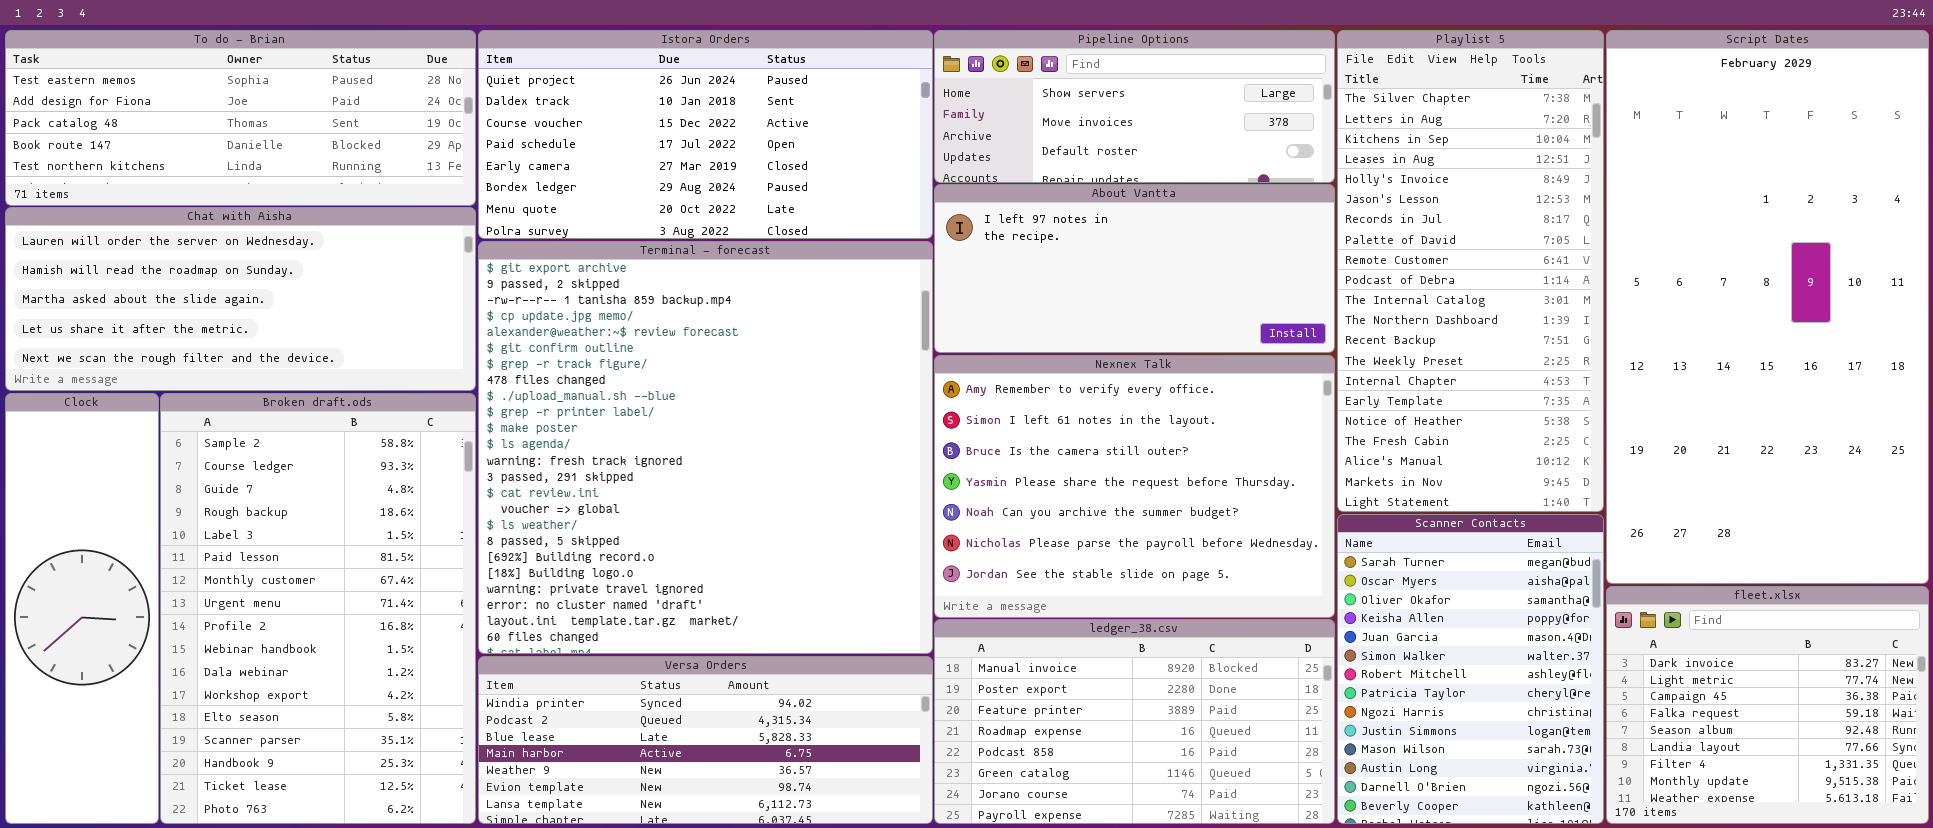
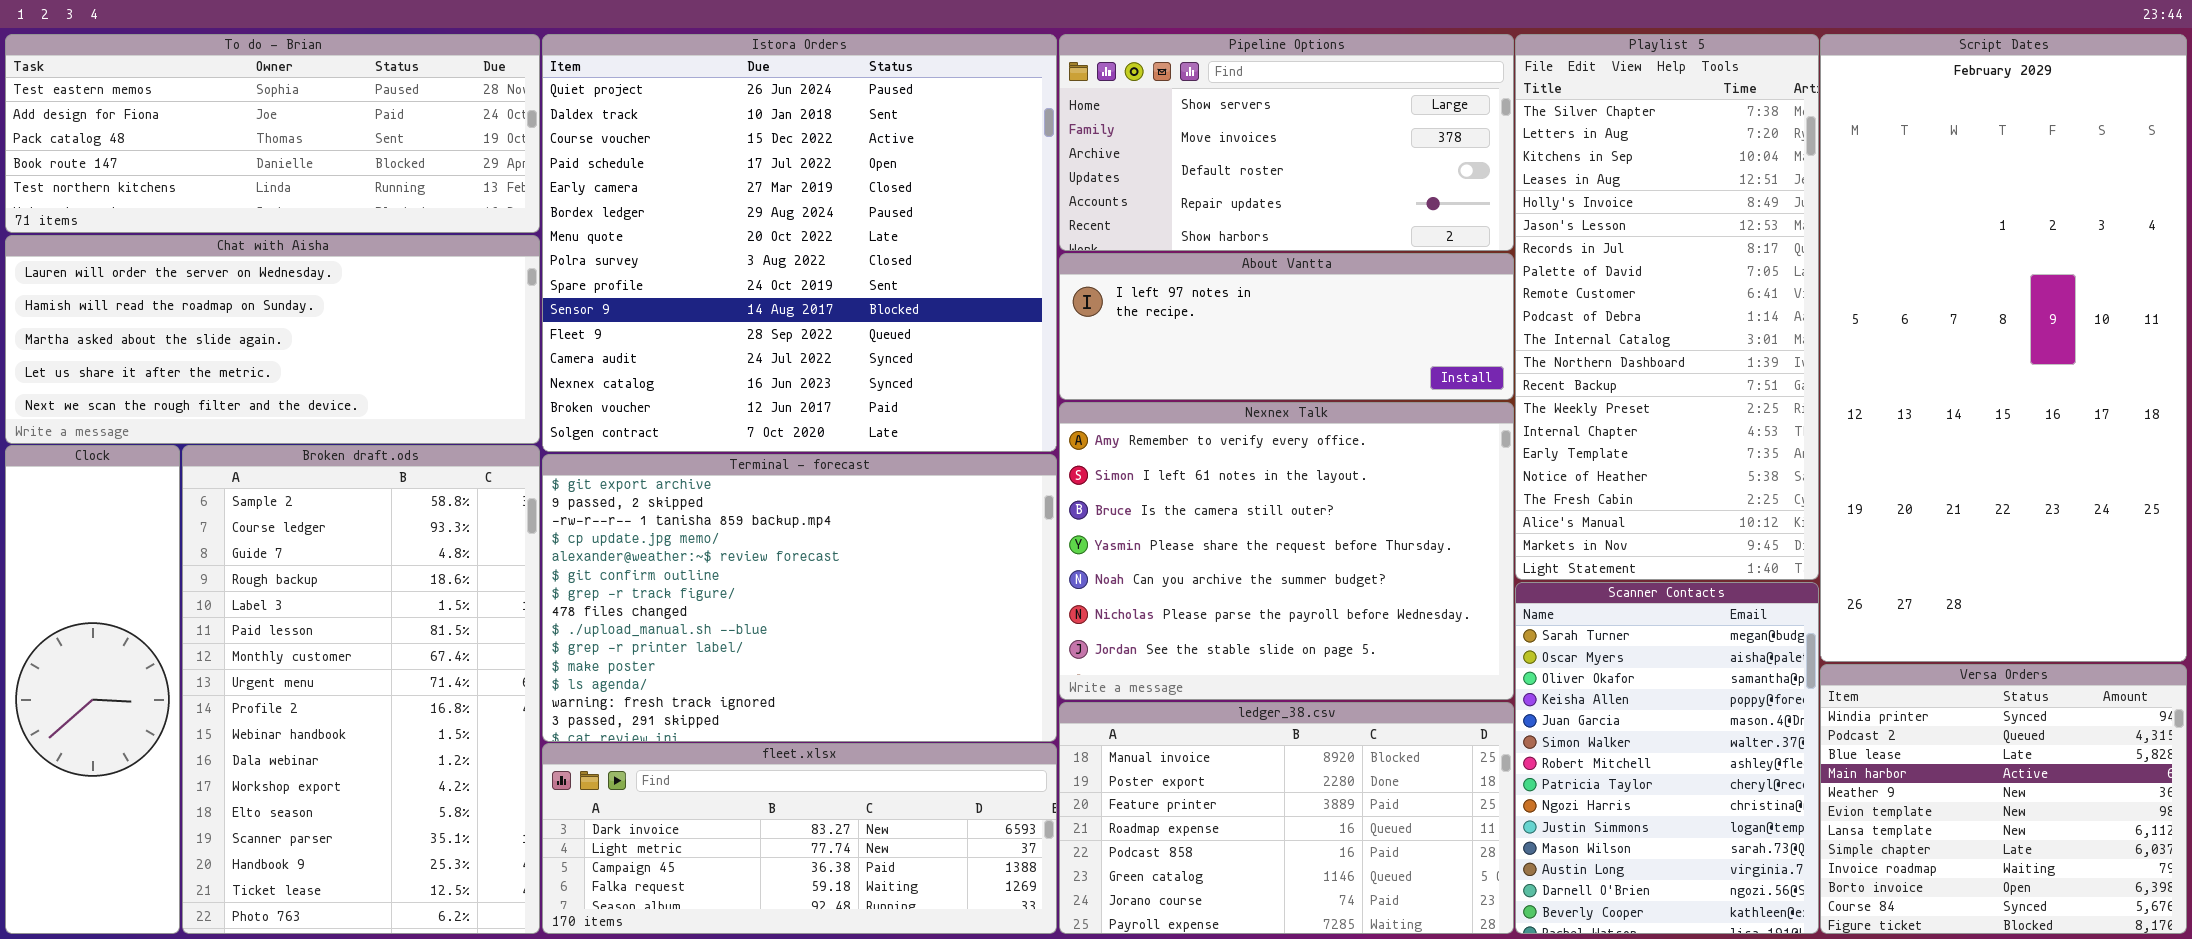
Istora Orders: [478,30,933,239] -> [542,34,1057,452], resized
Pipeline Options: [934,30,1335,183] -> [1059,34,1514,251], resized
About Vantta: [934,184,1335,353] -> [1059,253,1514,400], resized
Terminal - forecast: [478,241,933,654] -> [542,454,1057,742], resized
fleet.xlsx: [1606,586,1929,824] -> [542,743,1057,934], moved, resized
Versa Orders: [478,656,933,824] -> [1820,664,2187,934], moved, resized

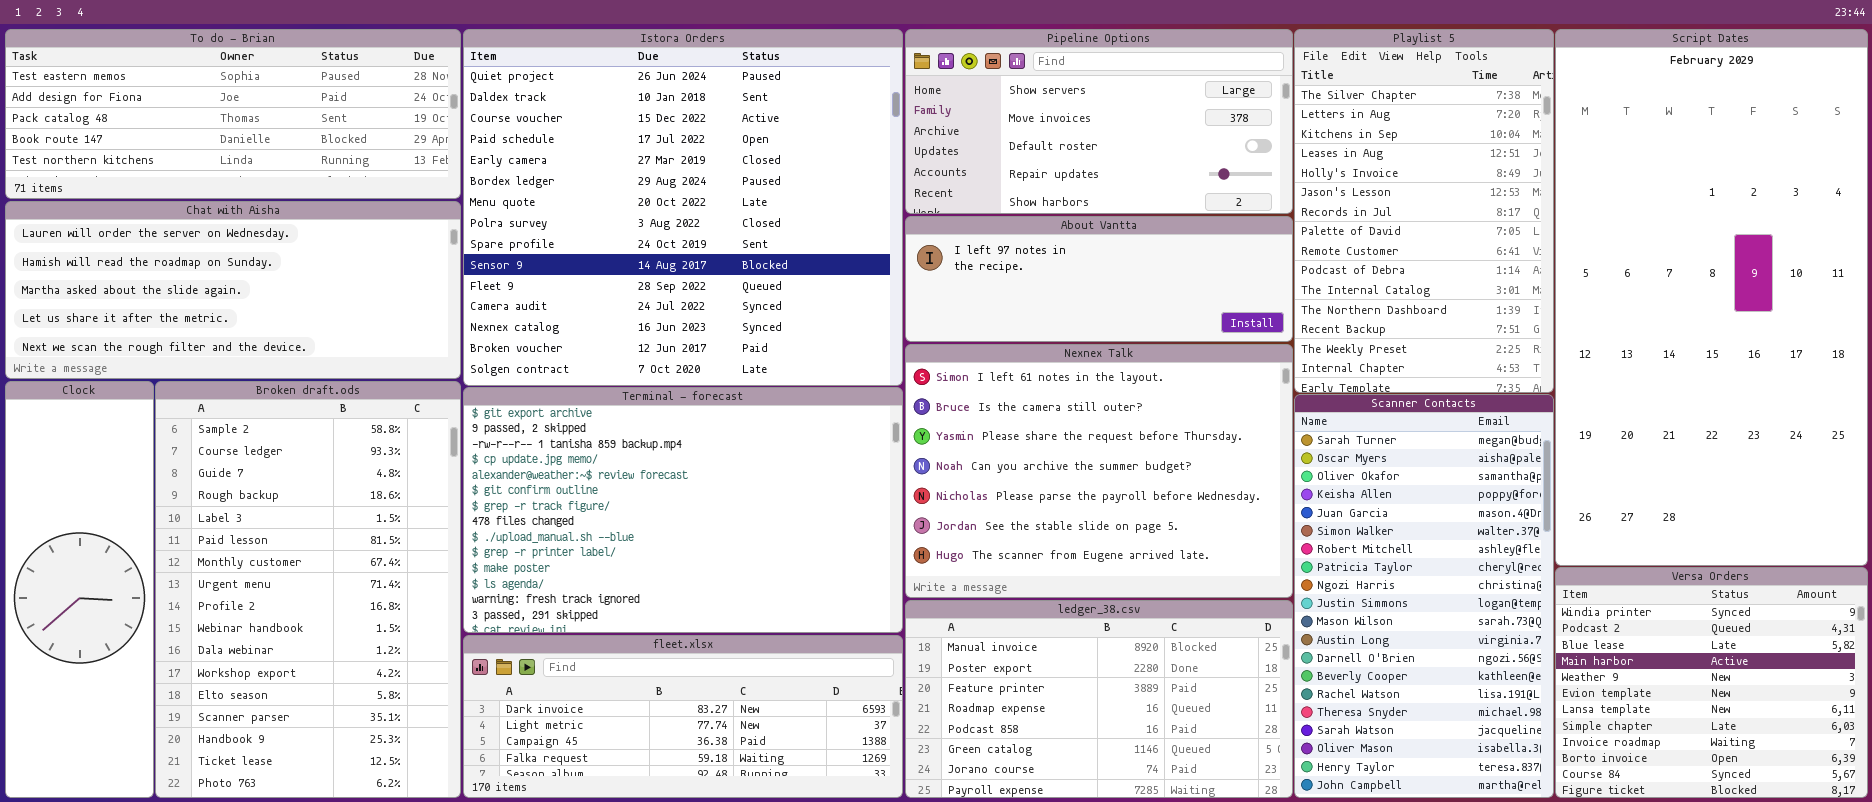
Playlist 5: [1515,34,1819,580] -> [1294,29,1554,393], resized
Nexnex Talk: [1059,402,1514,700] -> [905,344,1293,598], scrolled down 1 row
Scanner Contacts: [1515,582,1819,934] -> [1294,394,1554,798], resized

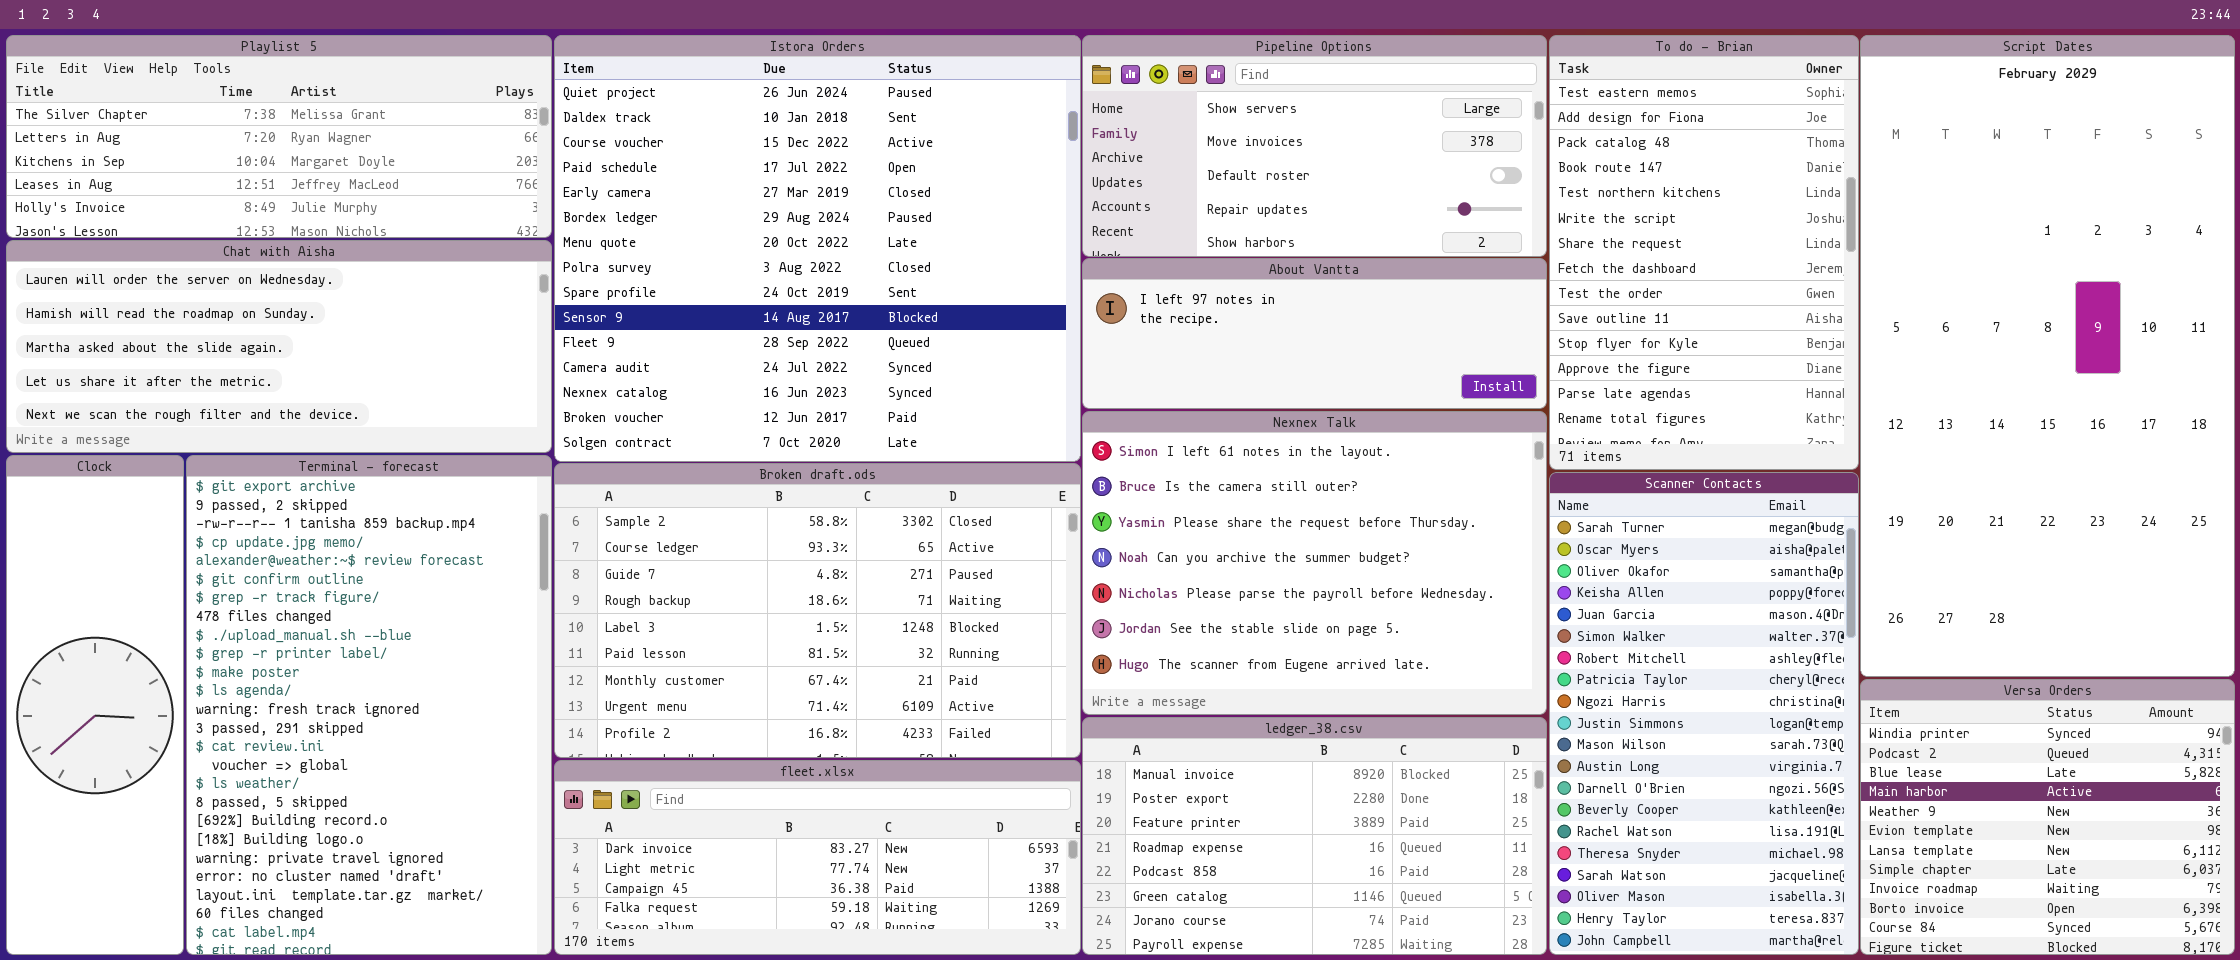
To do - Brian: [5,29,461,199] -> [1549,35,1859,470], moved, resized
Playlist 5: [1294,29,1554,393] -> [6,35,552,238], moved, resized
Broken draft.ods: [155,381,461,798] -> [554,463,1081,758], moved, resized
Terminal - forecast: [463,387,903,633] -> [186,455,552,955], moved, resized

